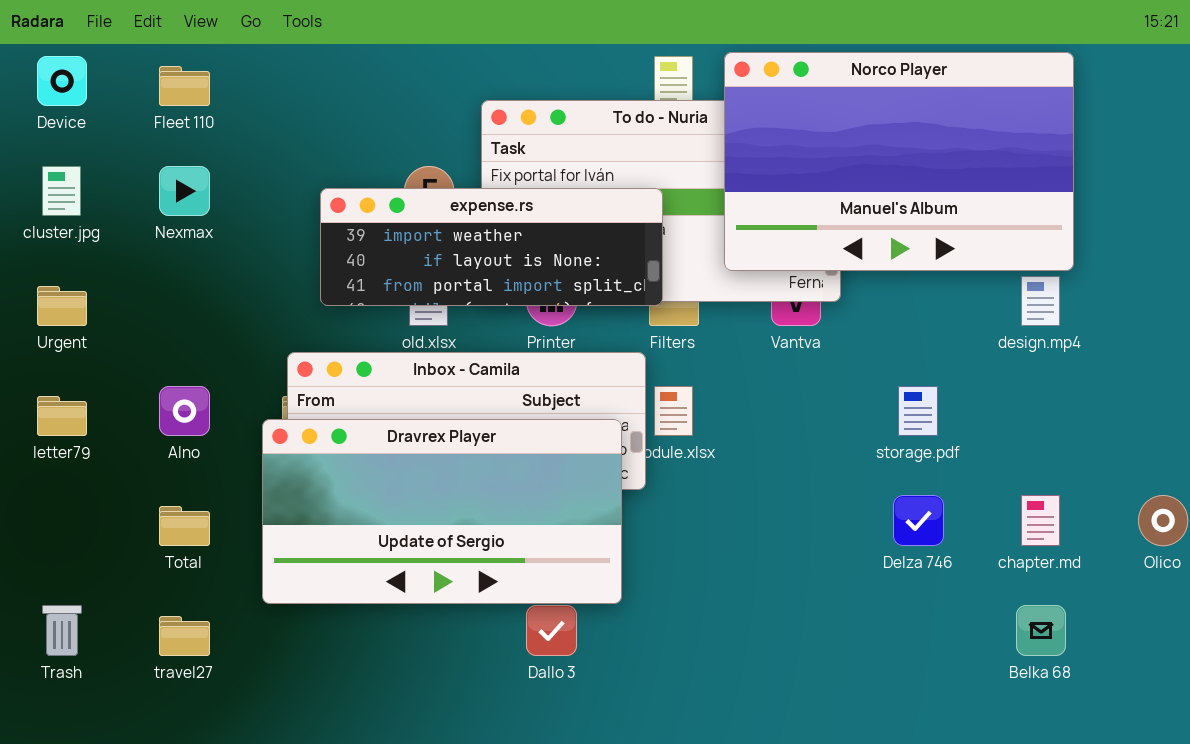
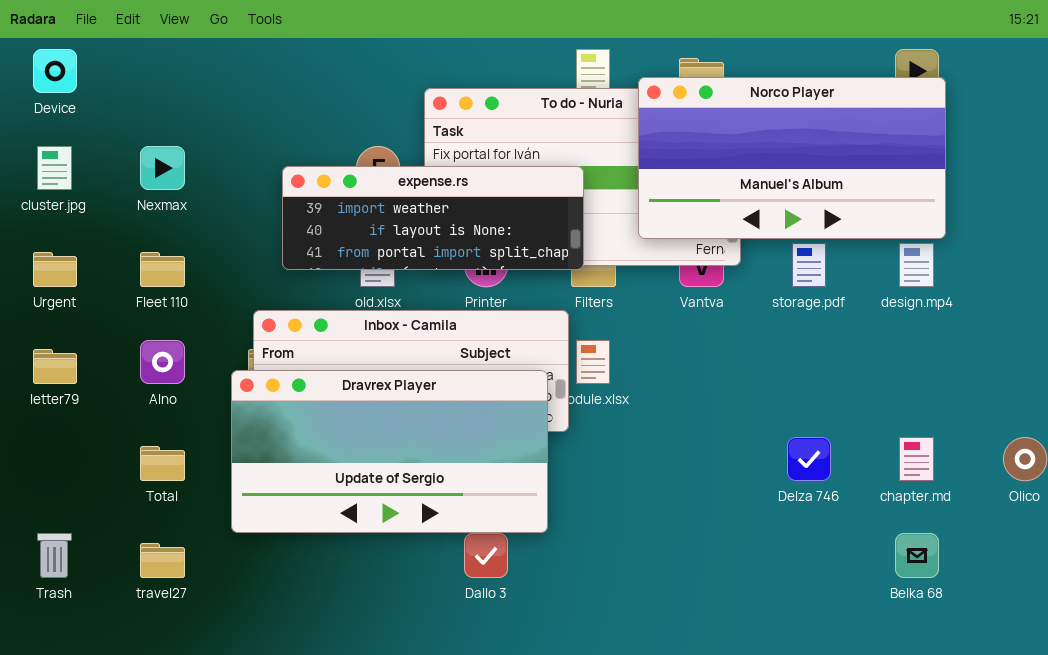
Norco Player: [724,52,1074,271] -> [638,77,946,239], resized
Fleet 110: [159,66,210,106] -> [140,252,185,287], moved
storage.pdf: [898,386,938,436] -> [792,243,826,287], moved

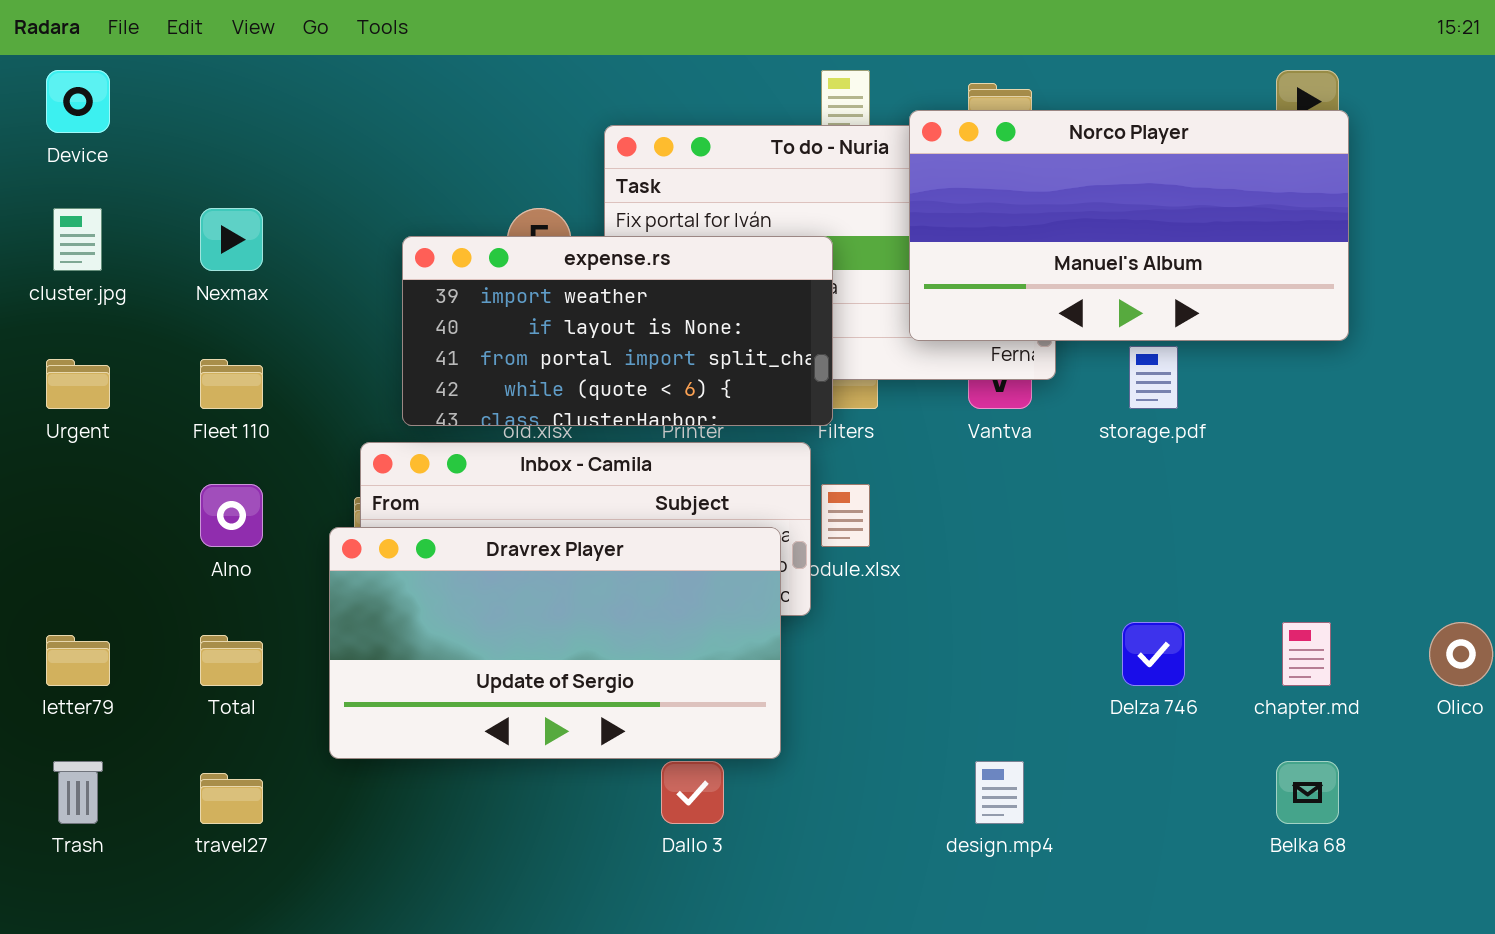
expense.rs: [282,166,584,270] -> [402,236,833,426], resized
design.mp4: [899,243,934,287] -> [975,761,1024,824], moved
letter79: [33,349,77,384] -> [46,635,110,686], moved

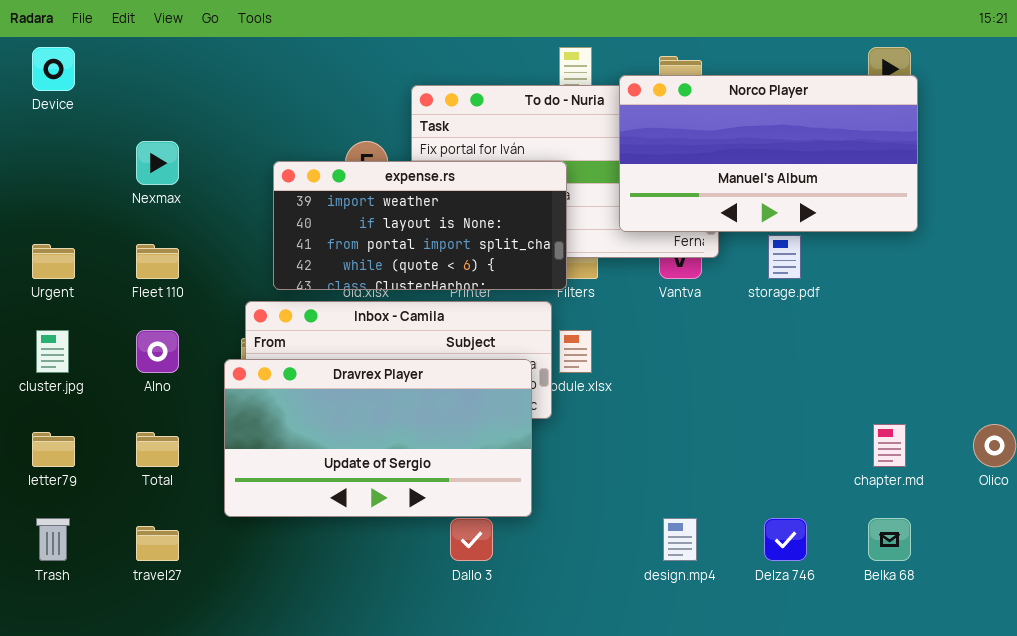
cluster.jpg: [53,208,102,271] -> [36,330,69,373], moved
Delza 746: [1122,622,1185,686] -> [764,518,807,561], moved

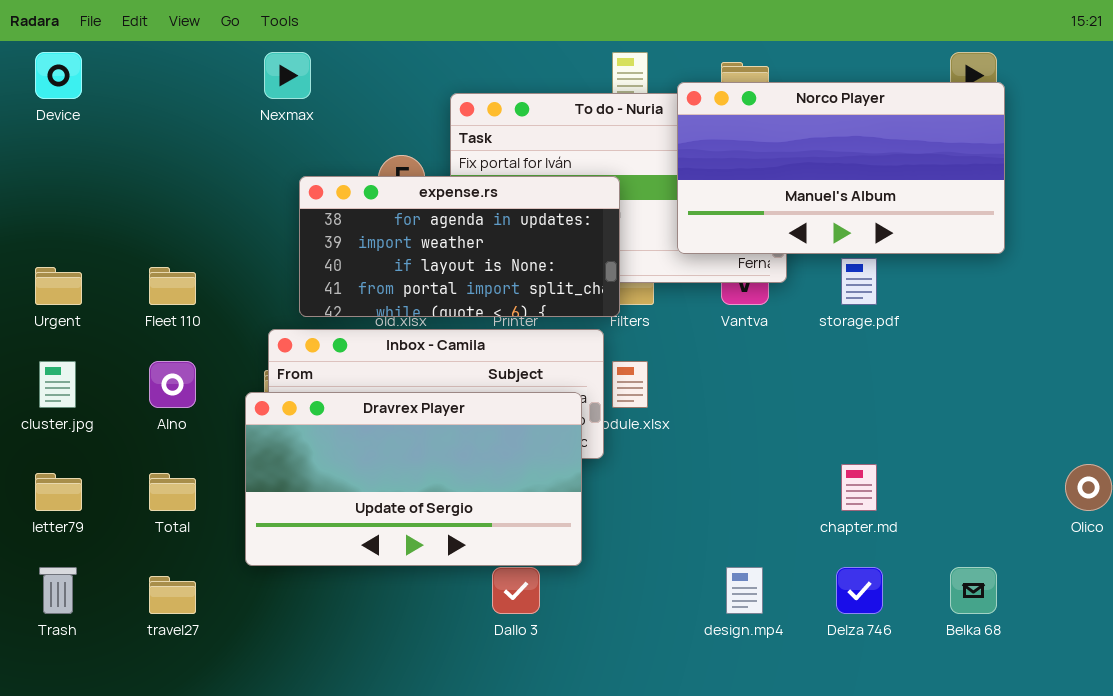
Nexmax: [136,141,179,185] -> [264,52,311,99], moved
expense.rs: [273,161,567,290] -> [299,176,620,317], scrolled up 1 row
chapter.md: [873,424,906,467] -> [841,464,877,511], moved

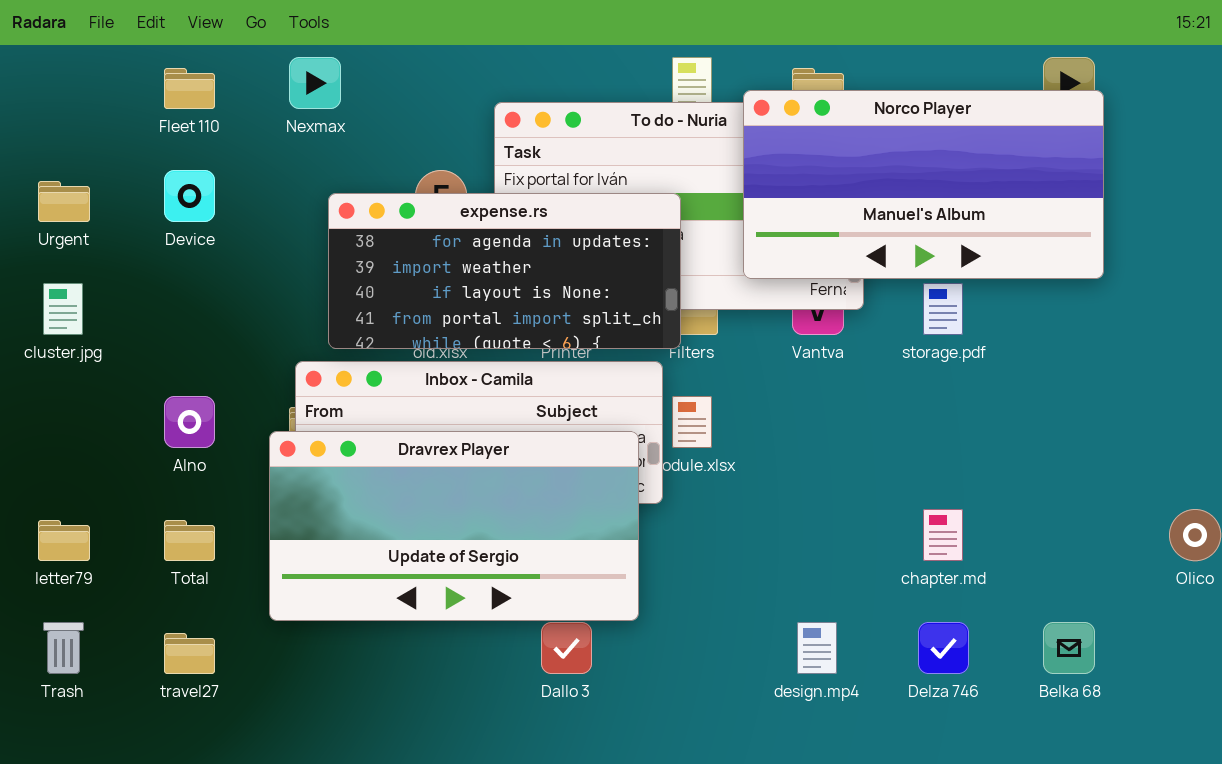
Device: [35,52,82,99] -> [164,170,215,222], moved
Urgent: [35,267,82,305] -> [38,181,90,222], moved
Fleet 110: [149,267,196,305] -> [164,68,215,109], moved
cluster.jpg: [39,361,76,408] -> [43,283,83,335], moved

